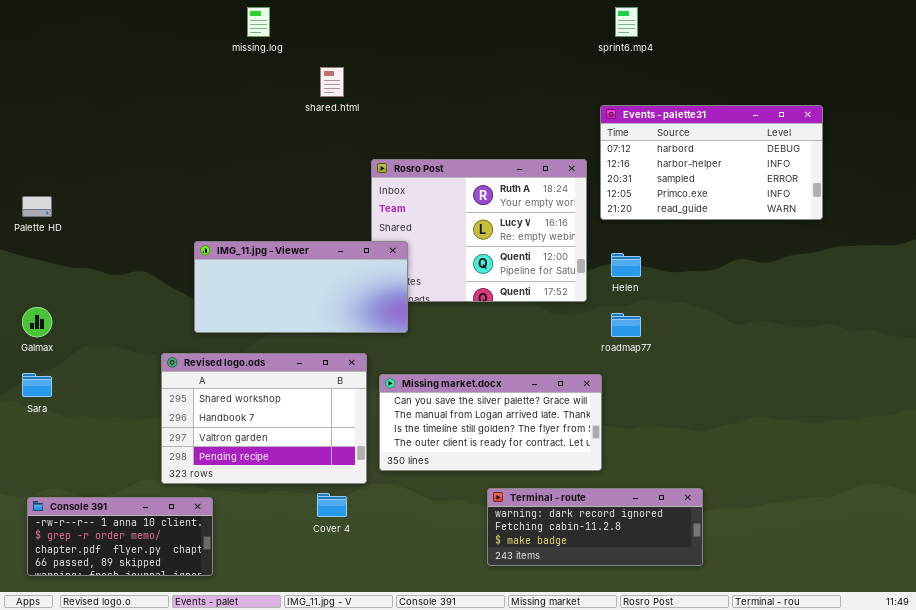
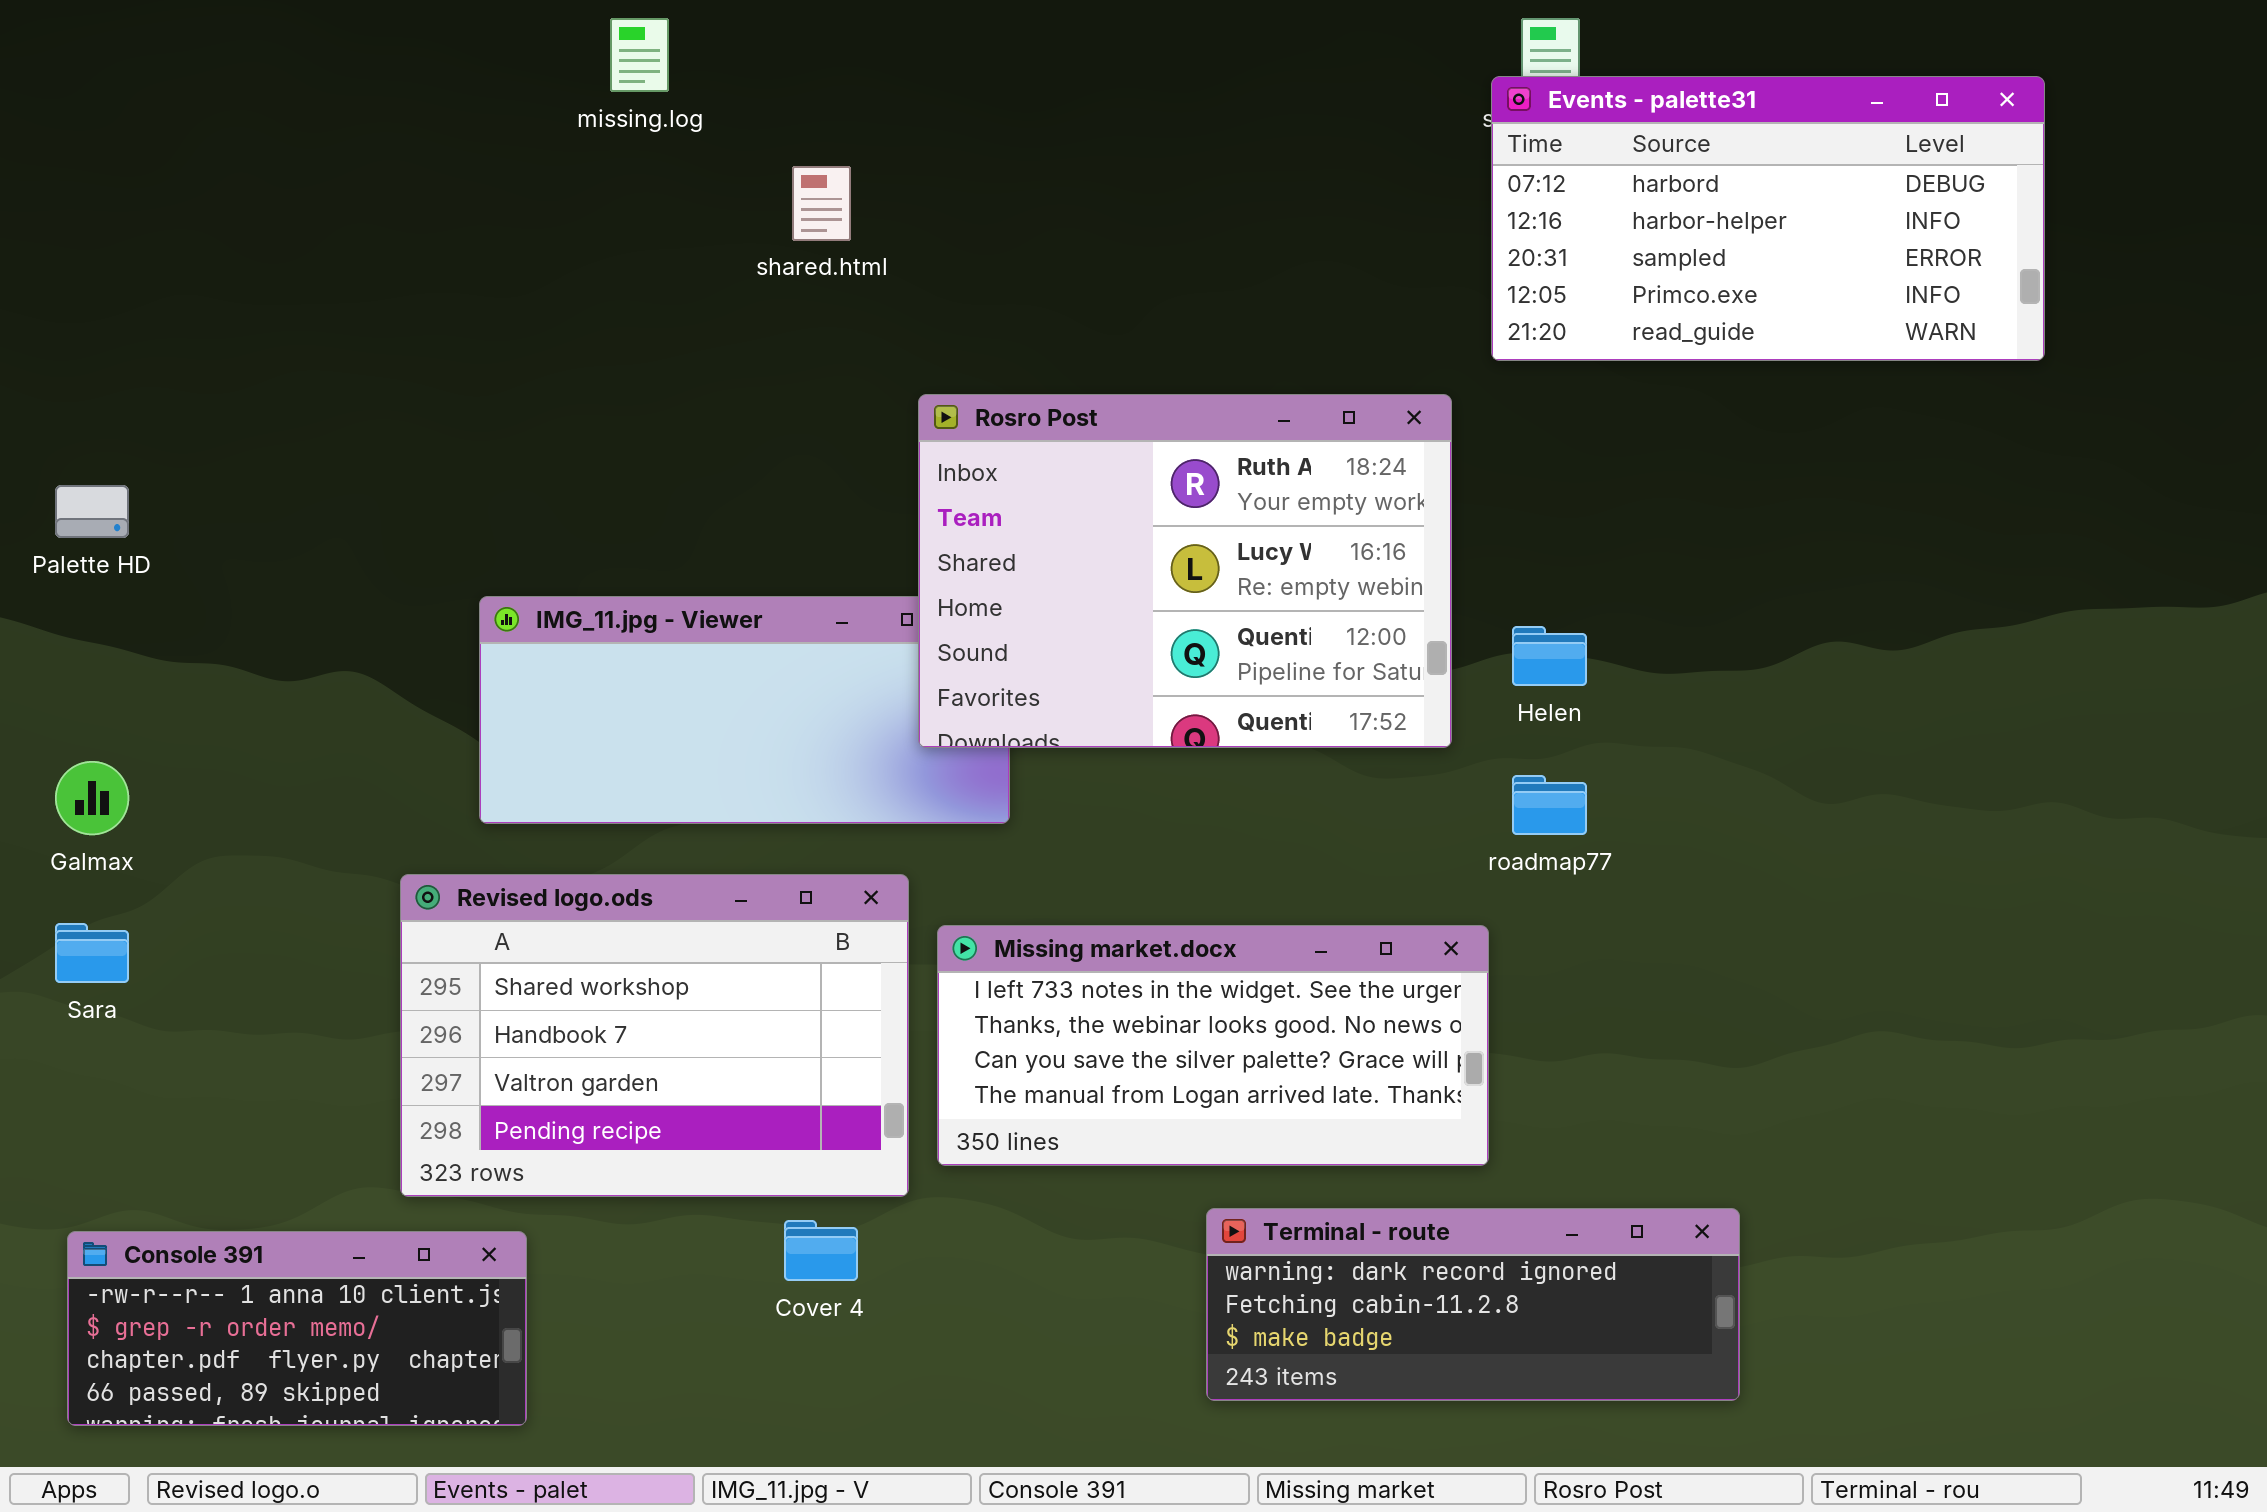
Events - palette31: [600,105,823,220] -> [1491,76,2045,361], moved
Rosro Post: [371,159,587,302] -> [918,394,1452,748], raised
Missing market.docx: [379,374,602,471] -> [937,925,1489,1166], scrolled up 2 rows

